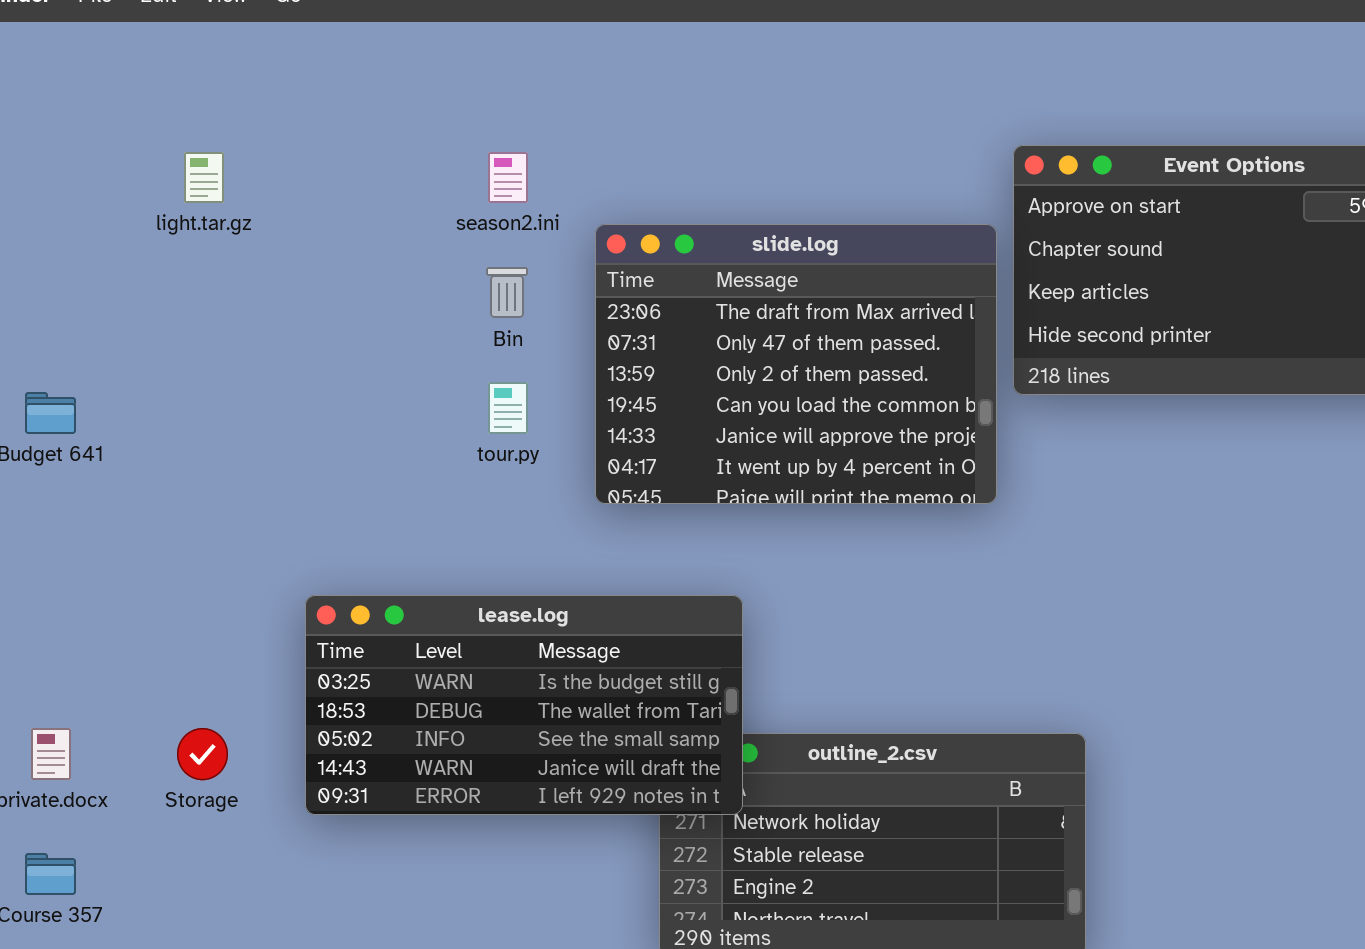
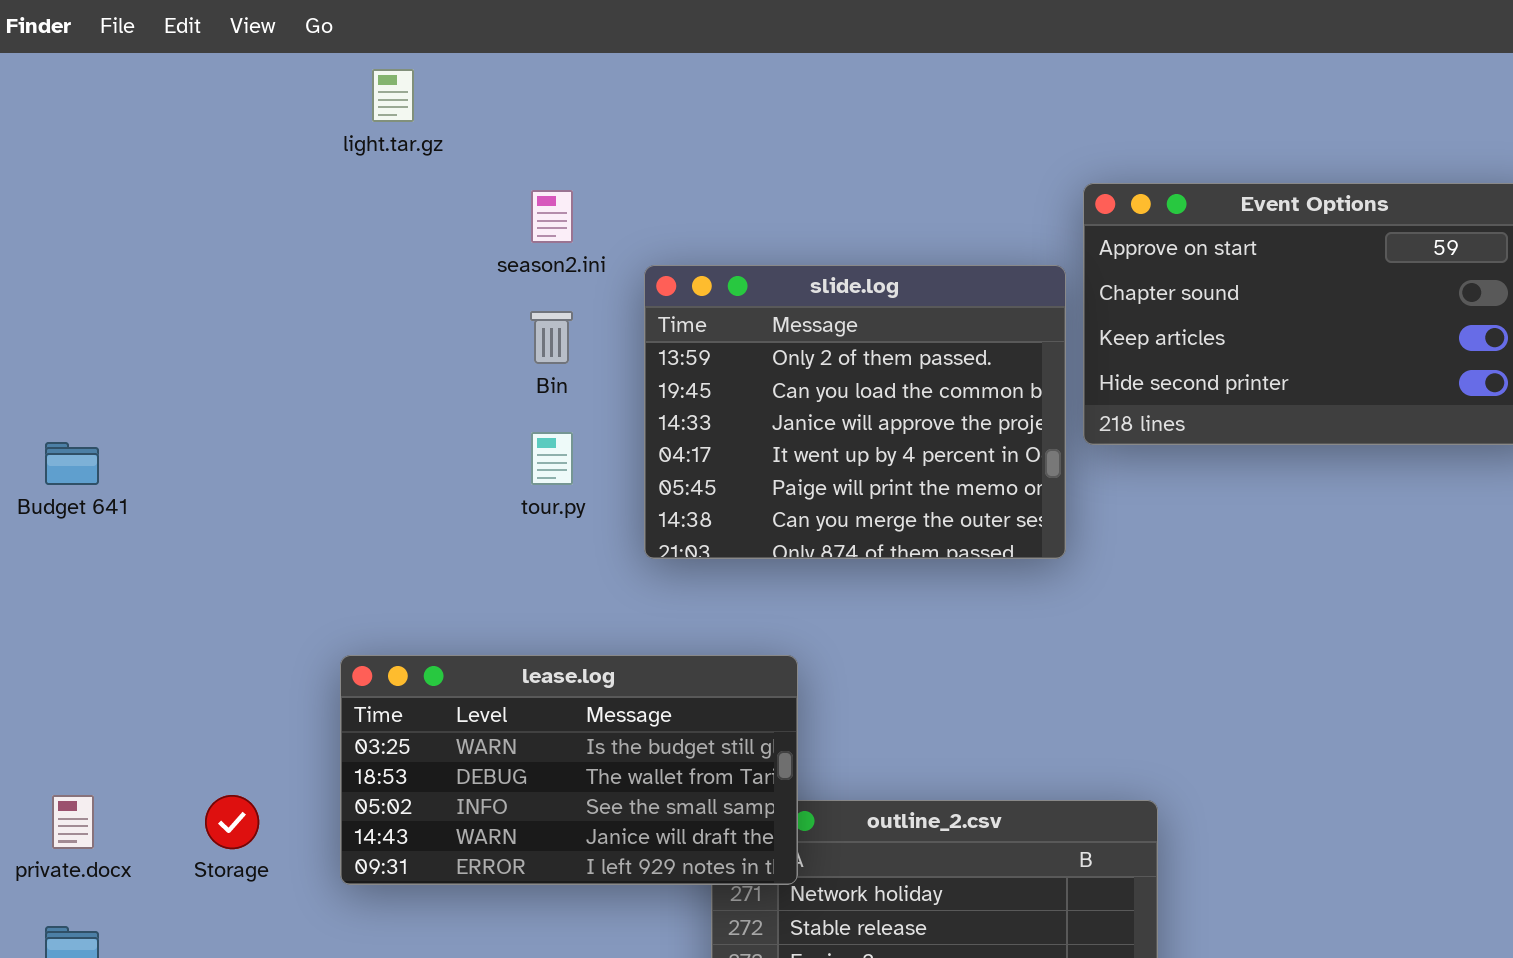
light.tar.gz: [184,152,224,203] -> [372,69,414,122], moved
slide.log: [595,224,997,504] -> [644,265,1066,559], scrolled down 2 rows

